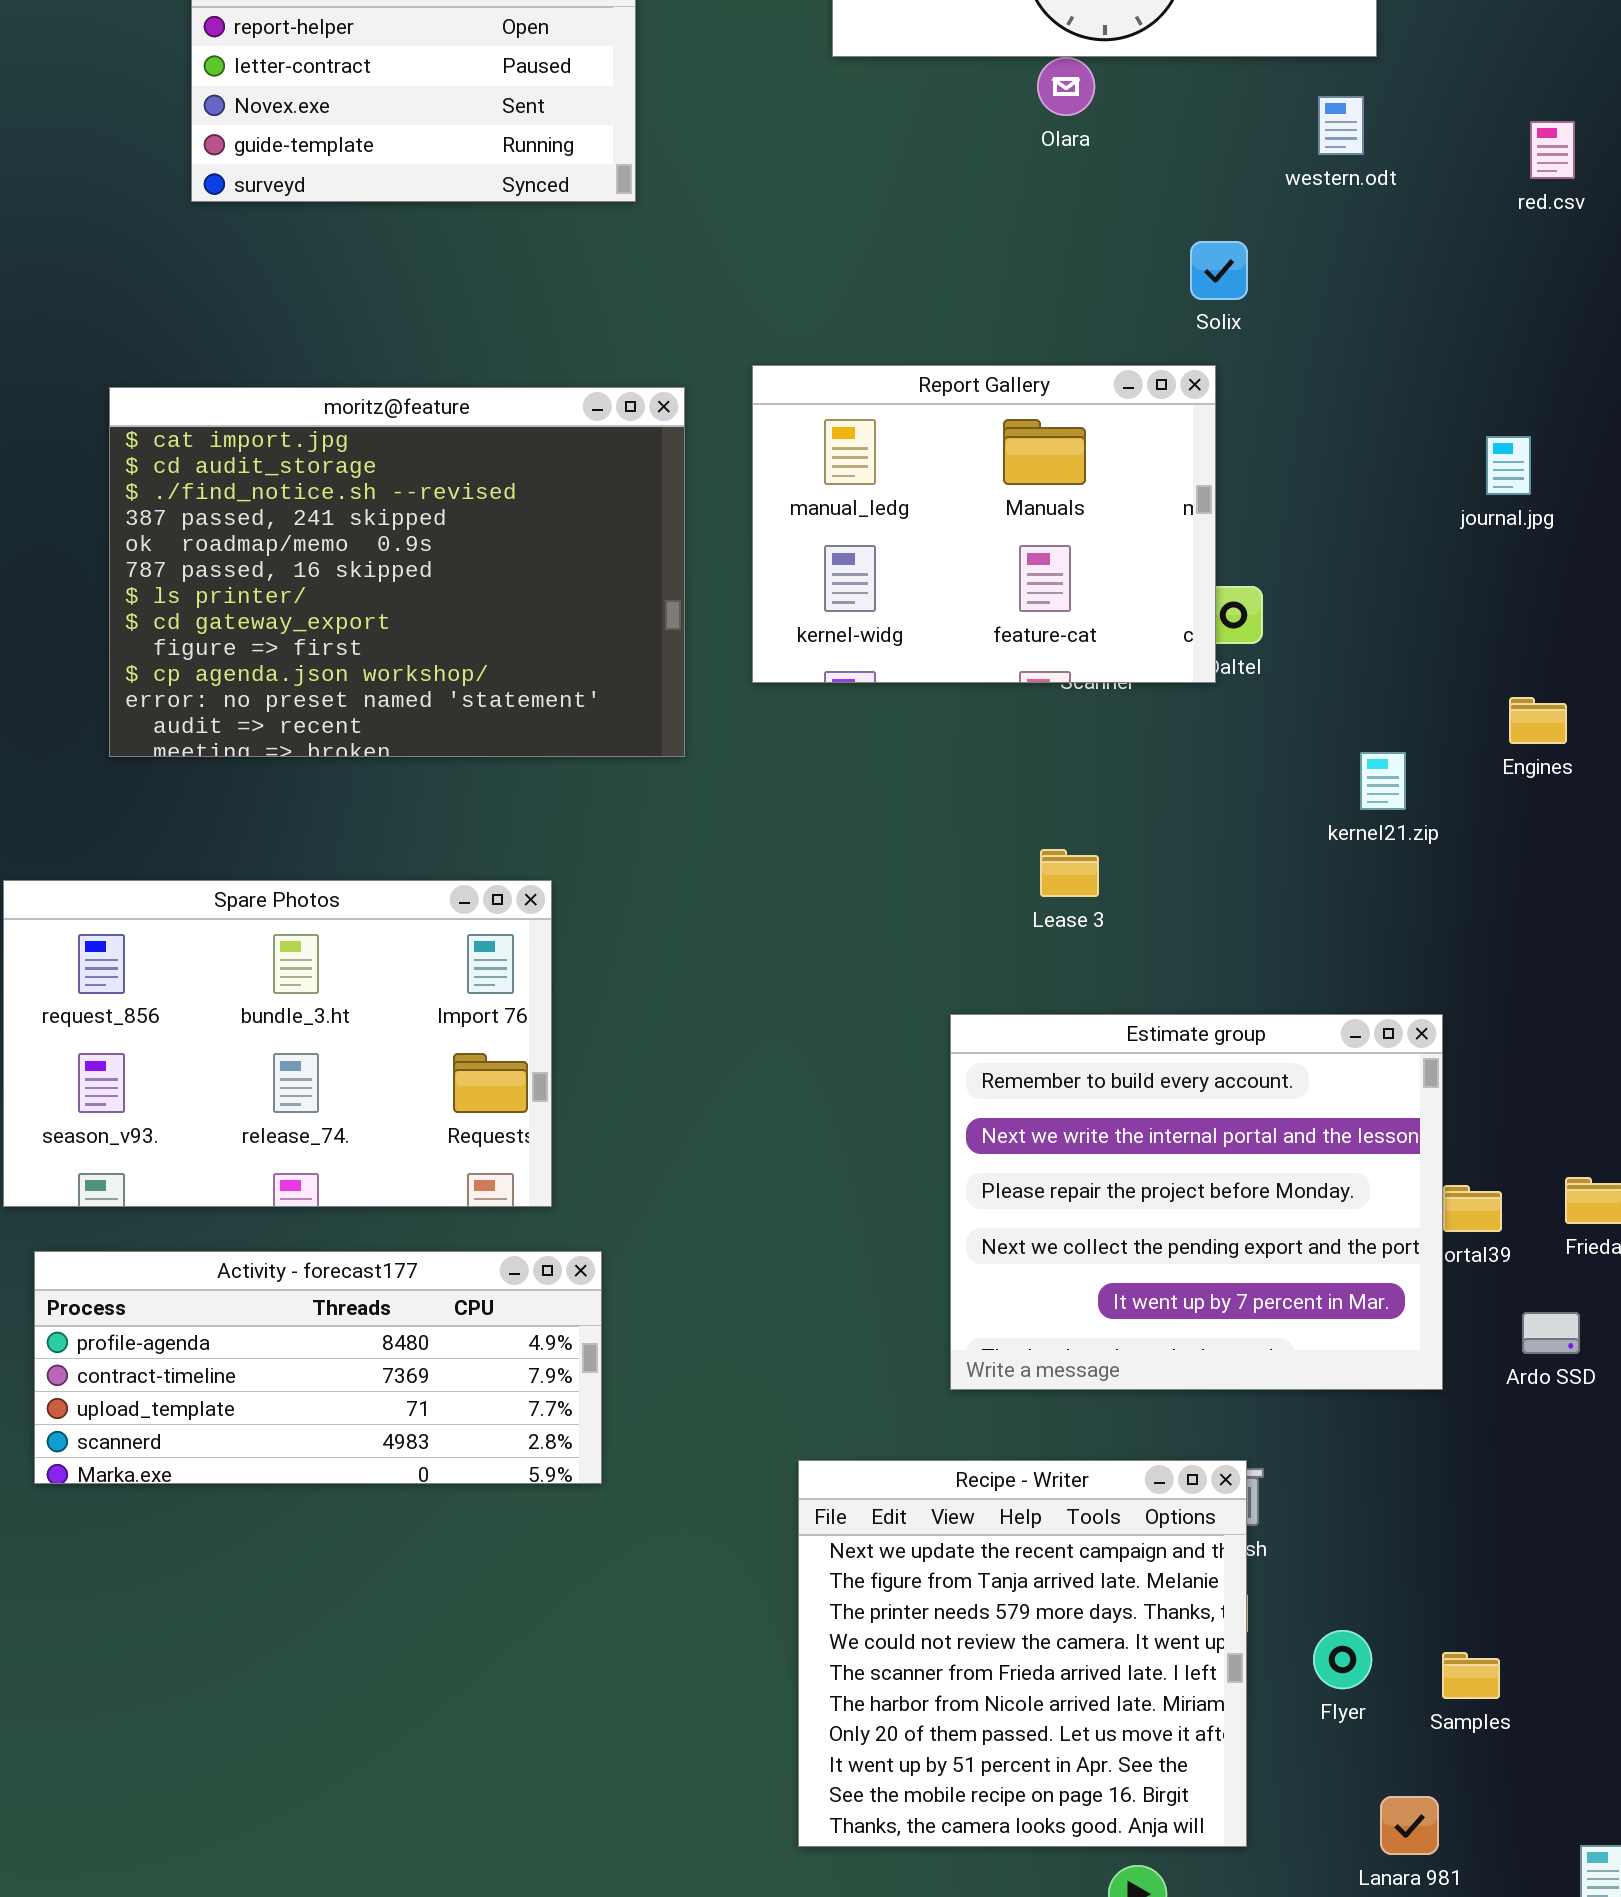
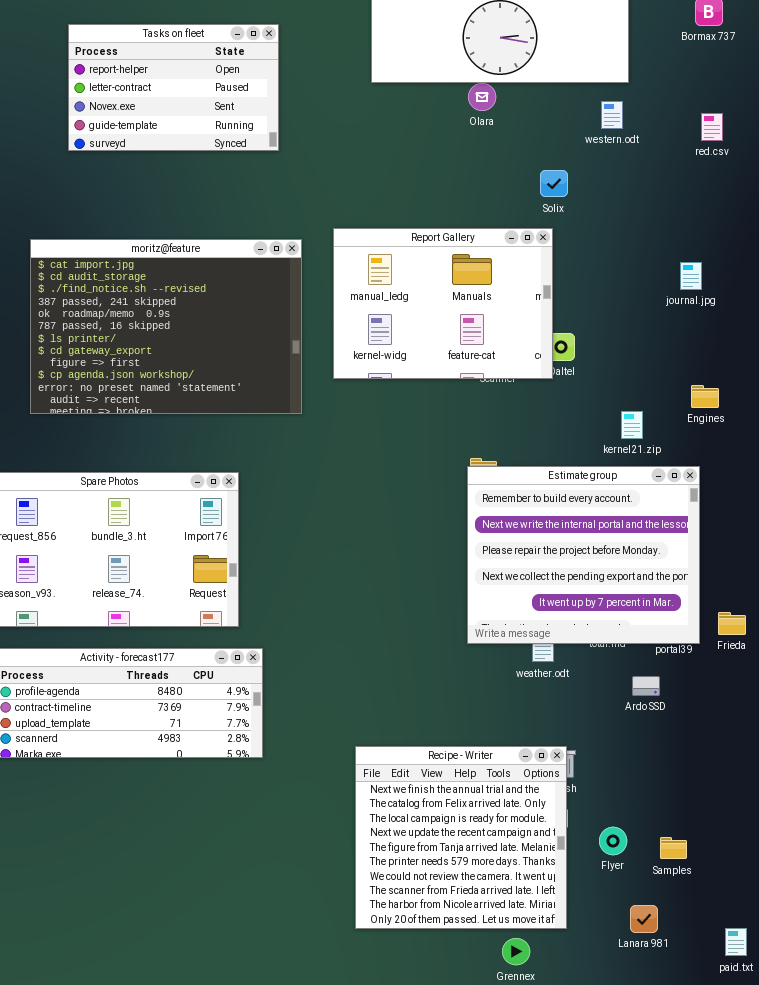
Estimate group: [950,1014,1443,1390] -> [467,466,700,644], moved
Ardo SSD: [1522,1312,1580,1354] -> [632,676,660,696], moved
Recipe - Writer: [798,1460,1247,1847] -> [355,746,567,929], scrolled up 3 rows

